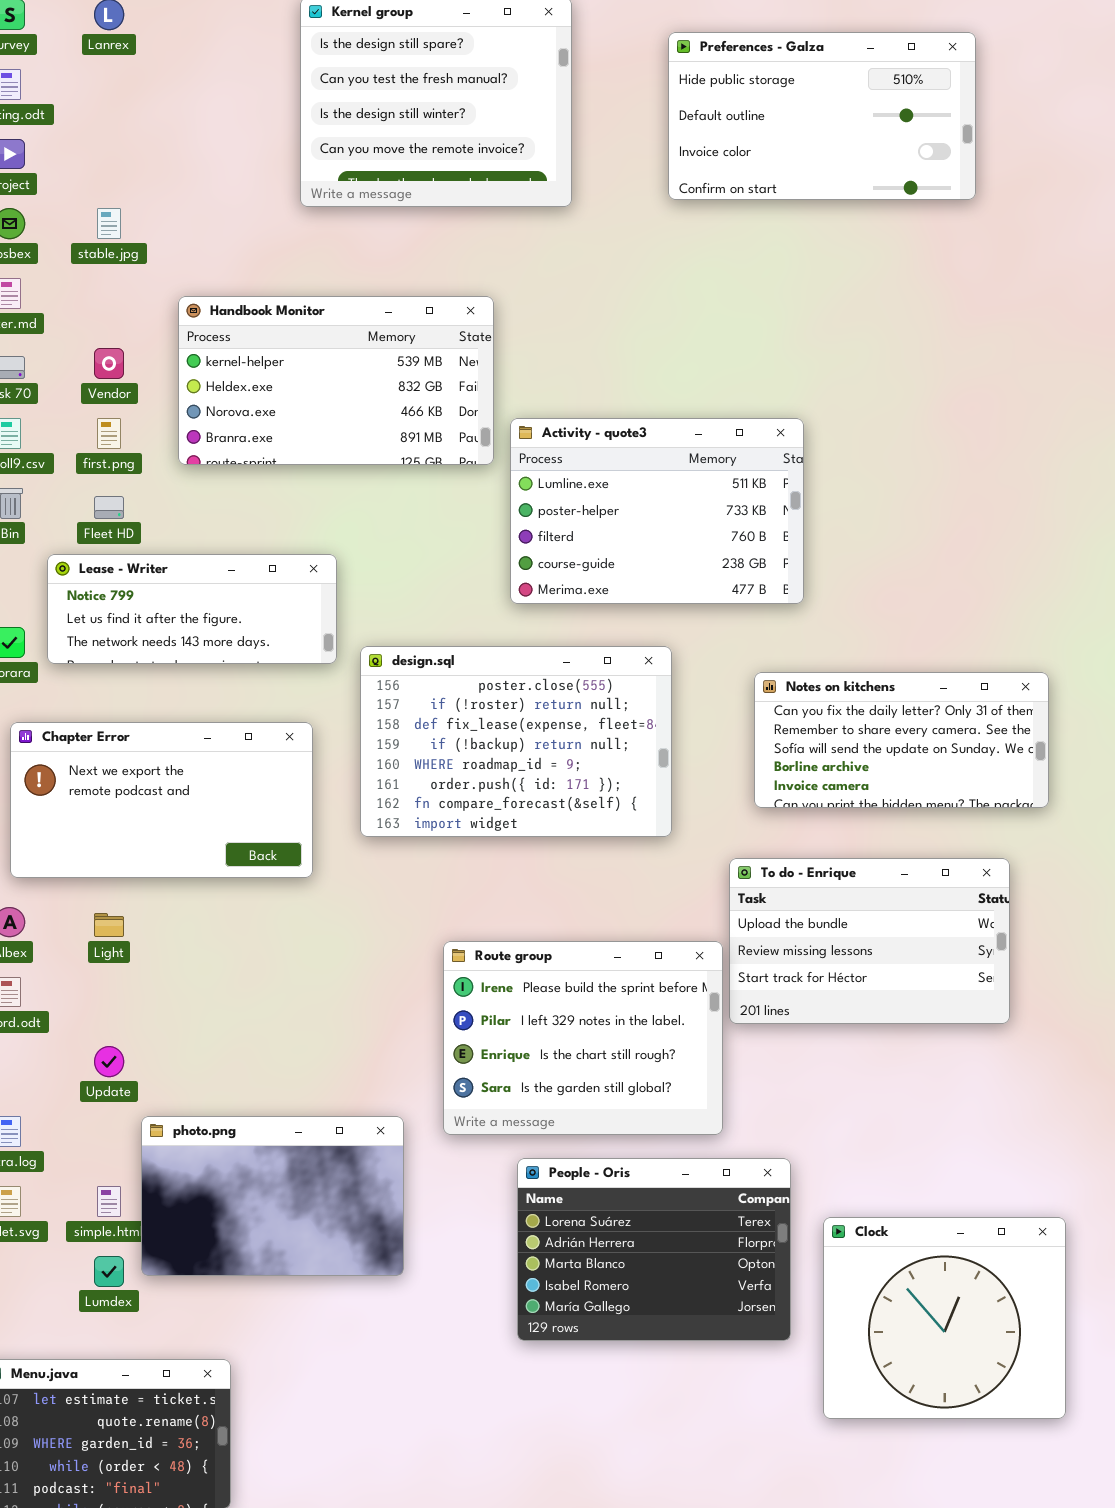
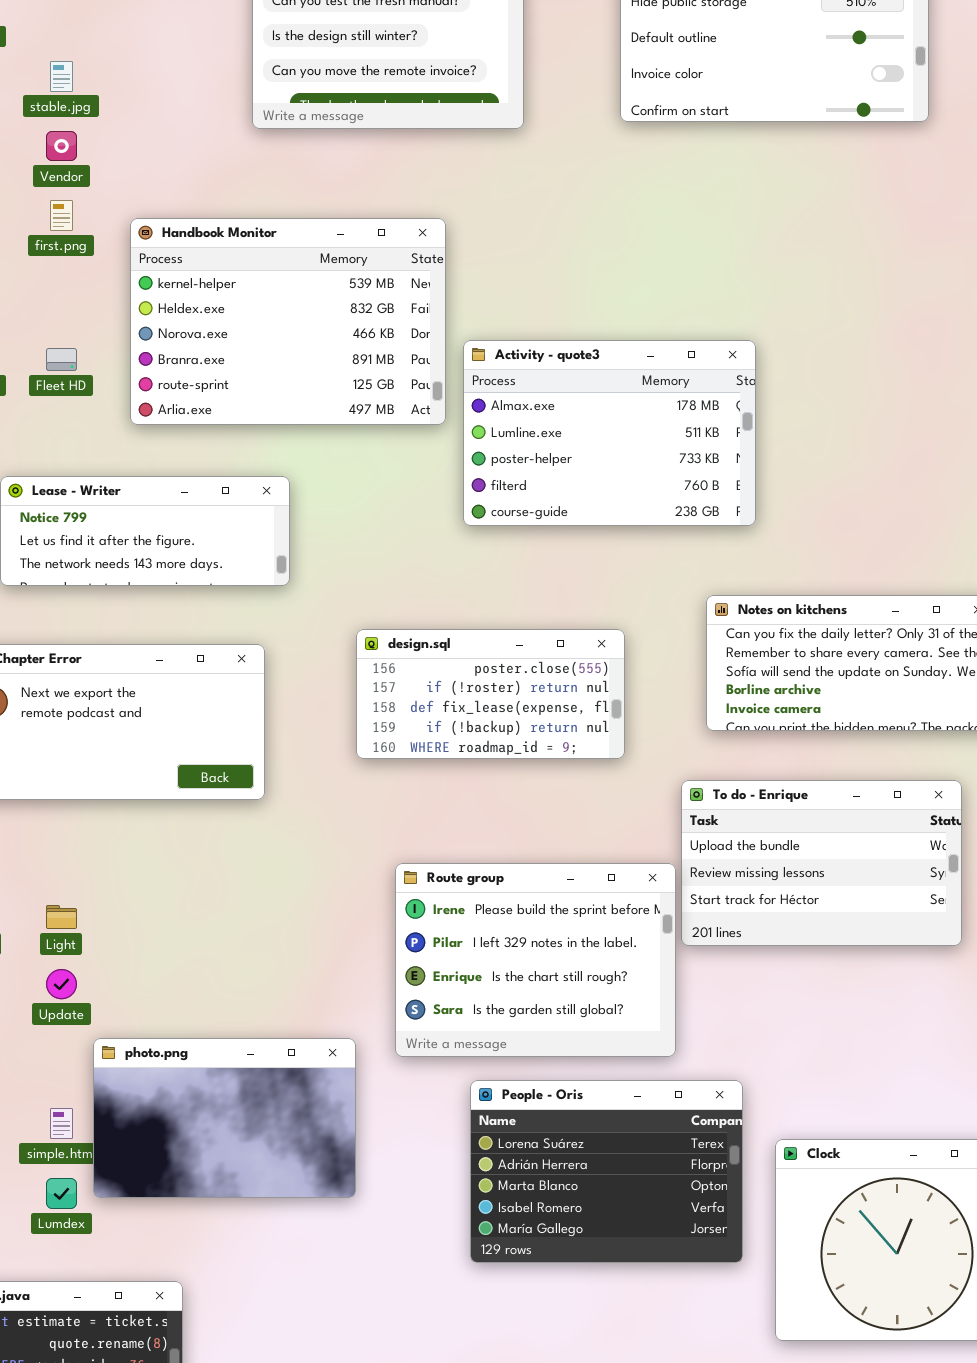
stable.jpg: [97,208,121,239] -> [50,61,73,92], moved
Handbook Monitor: [178,296,494,465] -> [130,218,446,425], resized
Vendor: [94,348,124,379] -> [46,131,77,161], moved
first.png: [97,418,121,449] -> [50,200,73,231], moved
Activity - quote3: [510,418,804,604] -> [463,340,756,526], scrolled up 1 row
Fleet HD: [94,496,124,519] -> [46,348,77,371], moved
design.sql: [360,646,672,837] -> [356,629,625,759], resized
Light: [94,913,124,937] -> [46,905,77,929], moved

